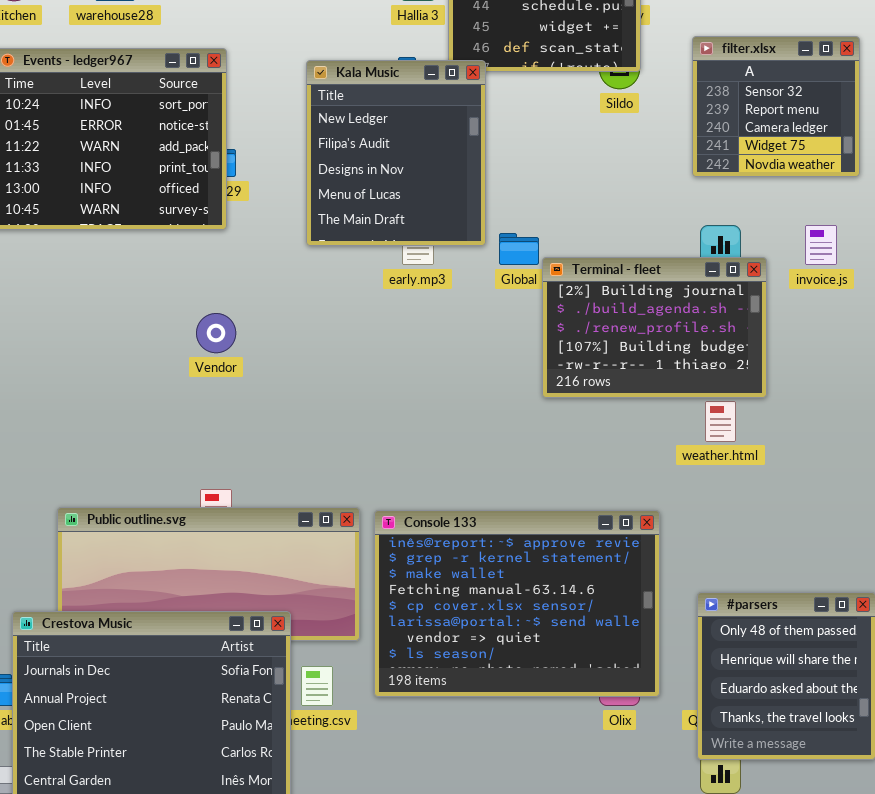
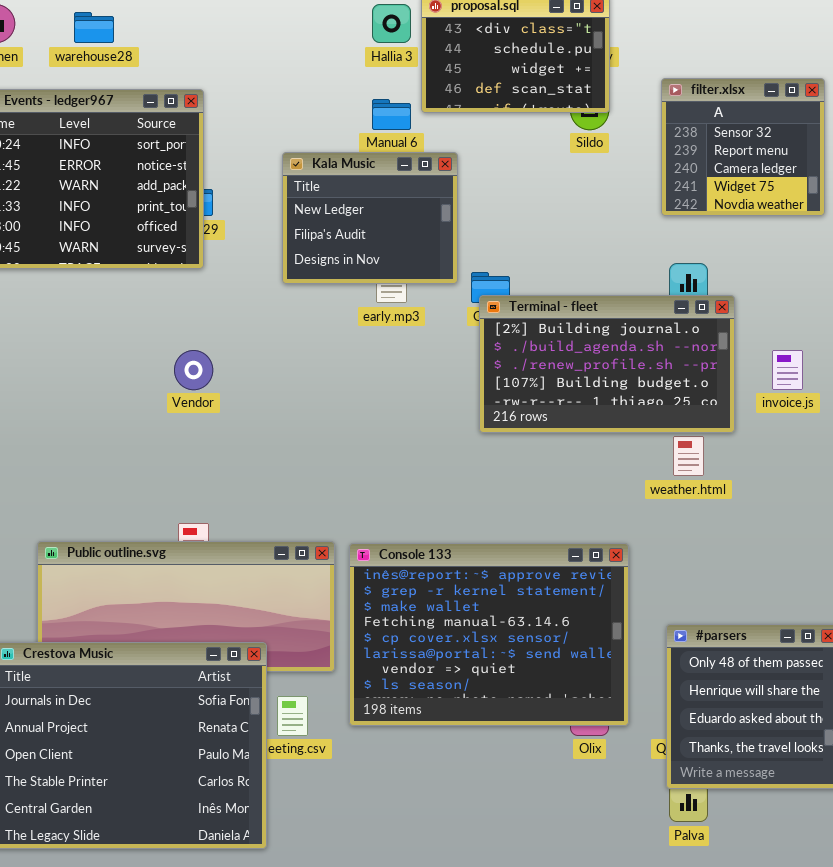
Kala Music: [306,60,486,246] -> [282,152,458,284], resized
invoice.js: [805,225,837,265] -> [772,350,803,390], moved
Terminal - fleet: [542,257,767,398] -> [479,295,735,433], resized

